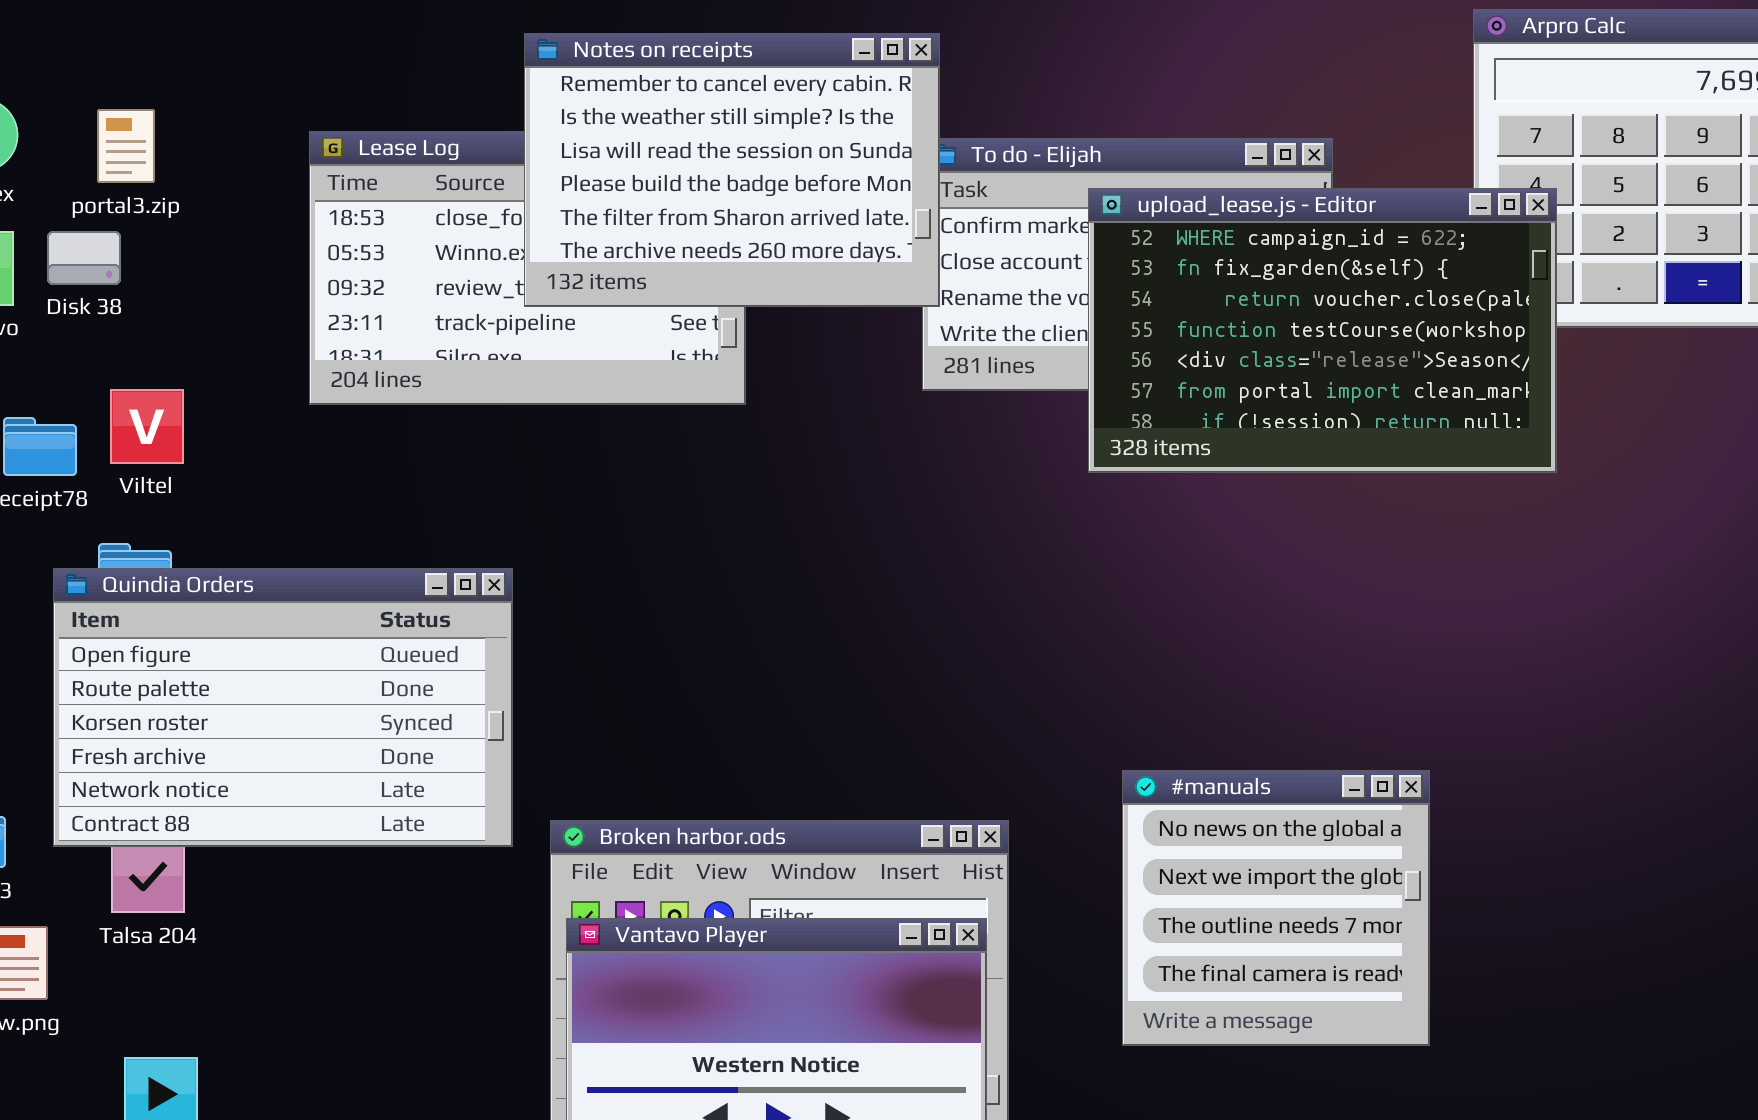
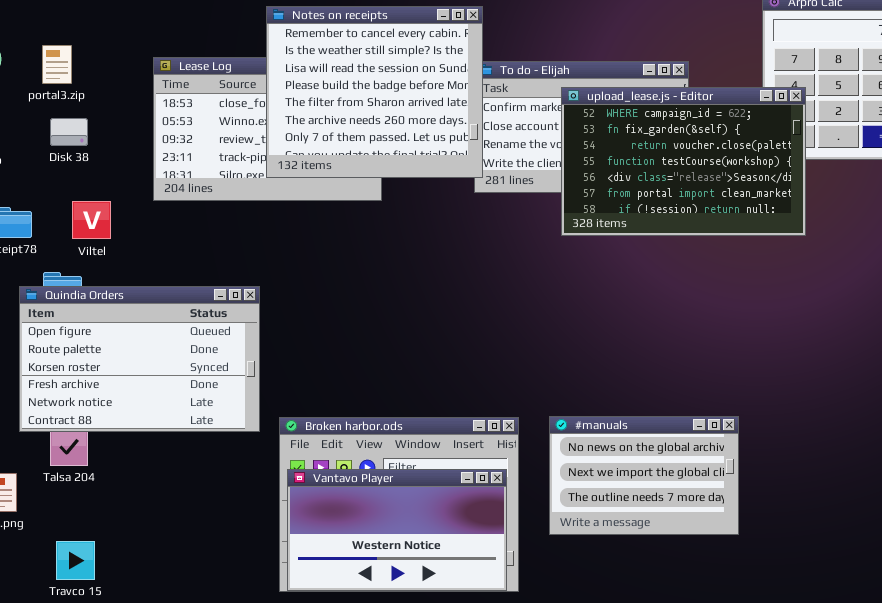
Notes on receipts: [524,33,940,307] -> [266,6,483,178], resized
Disk 38: [47,231,121,285] -> [50,118,88,146], moved
Viltel: [110,389,184,464] -> [72,201,111,239], moved
#manuals: [1122,770,1430,1046] -> [549,416,739,535], resized

